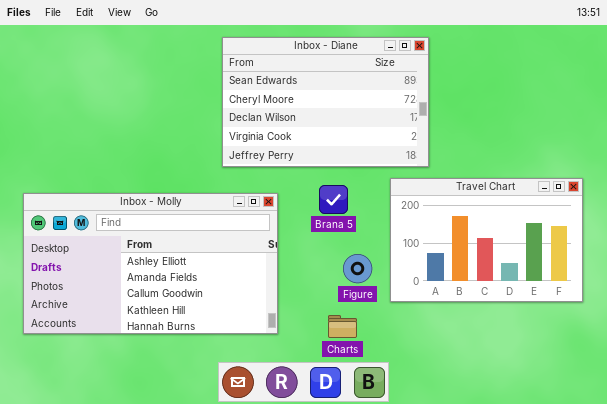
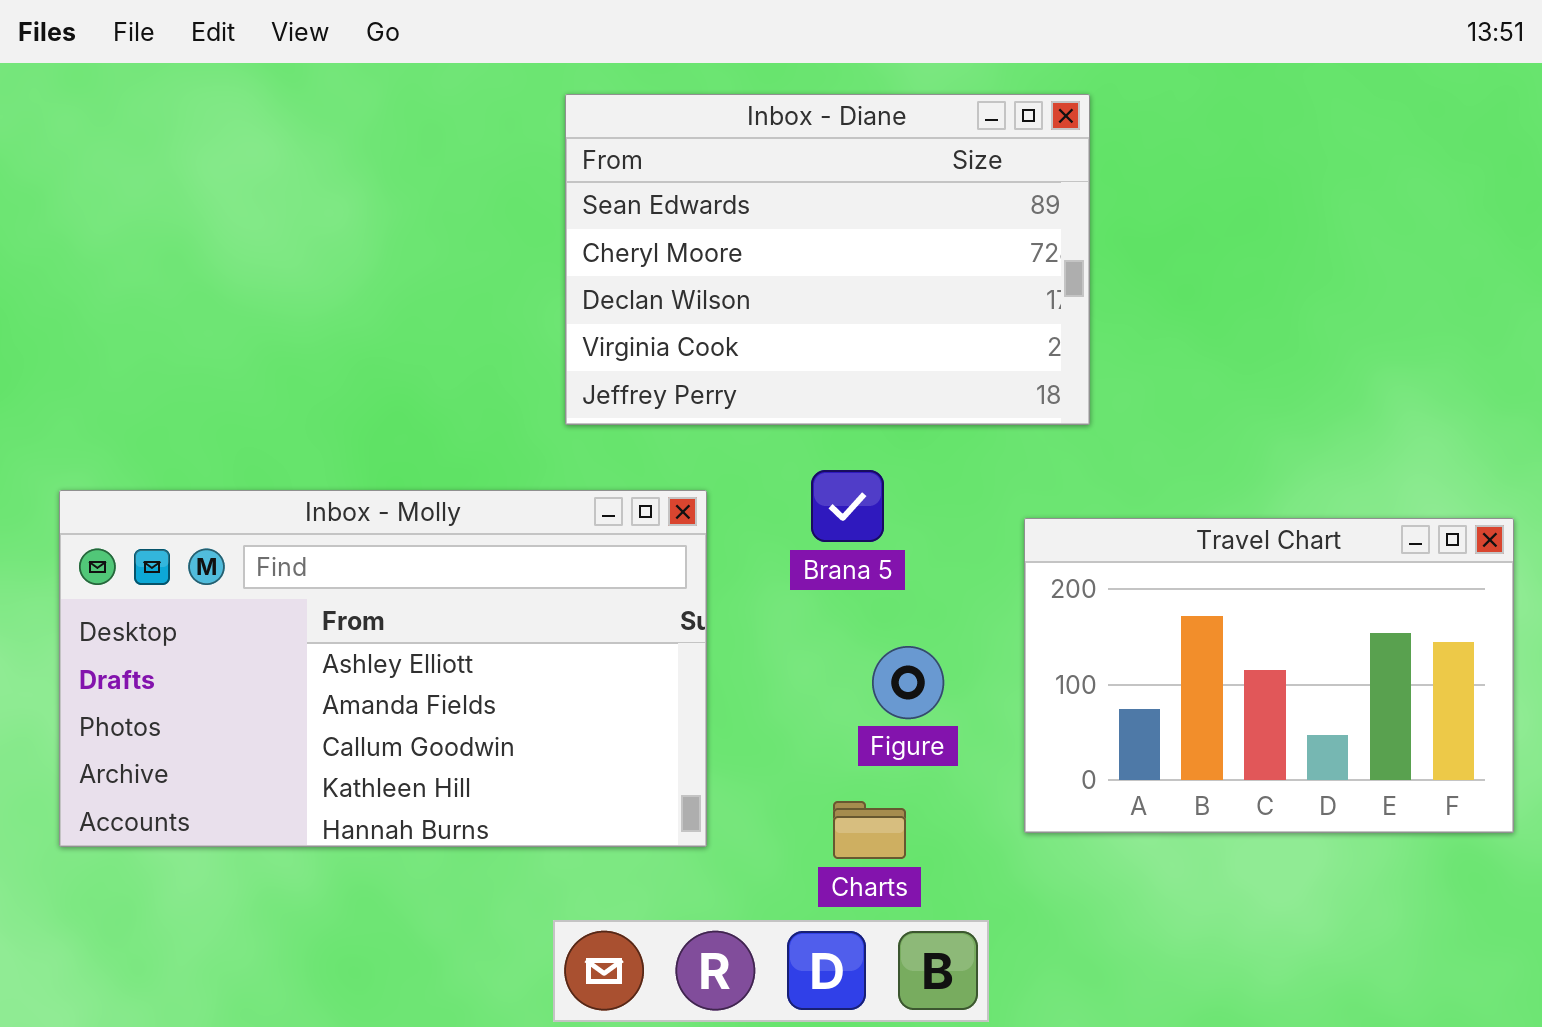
Travel Chart: [390,178,583,302] -> [1024,518,1514,833], moved

